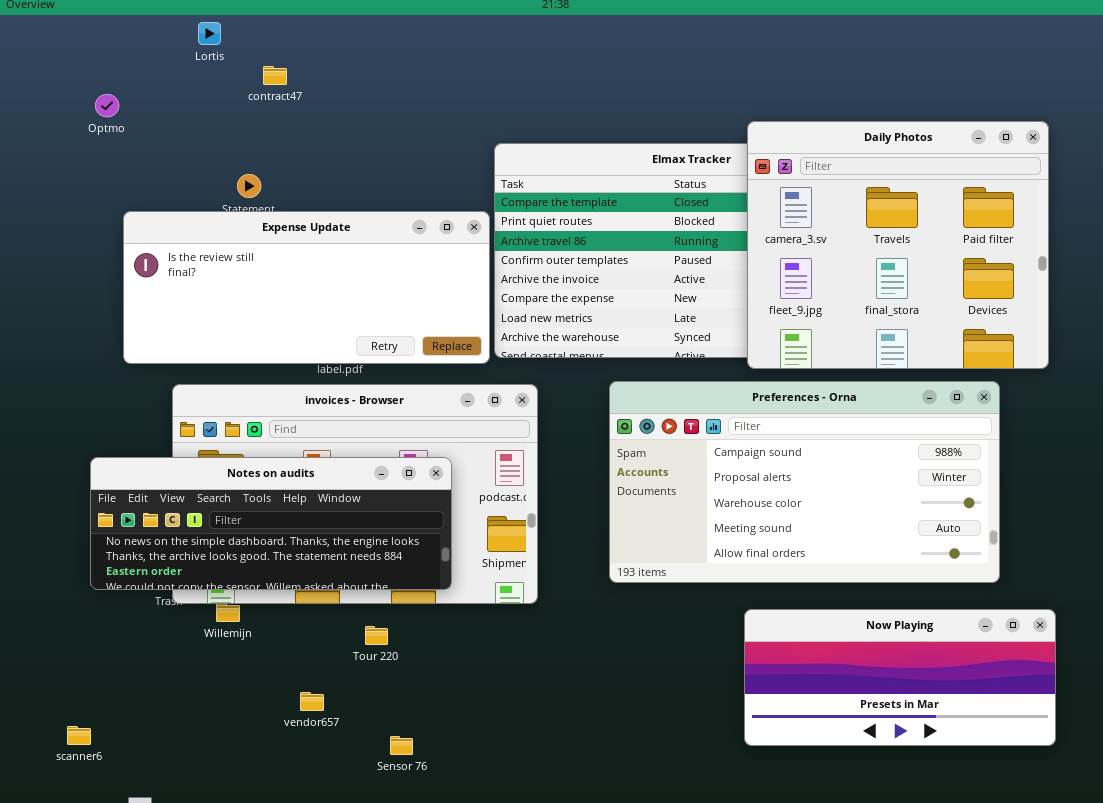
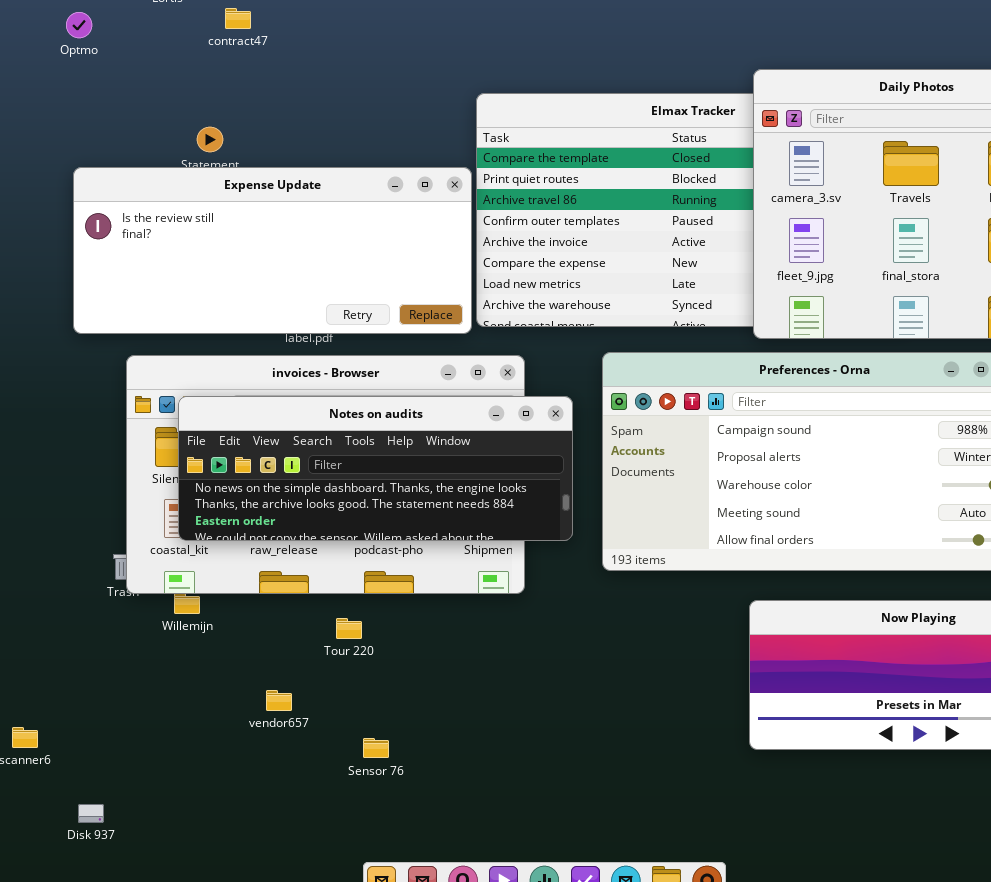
Optmo: [95,94,119,117] -> [66,12,92,38], moved
Notes on audits: [90,457,452,590] -> [178,396,573,541], moved

